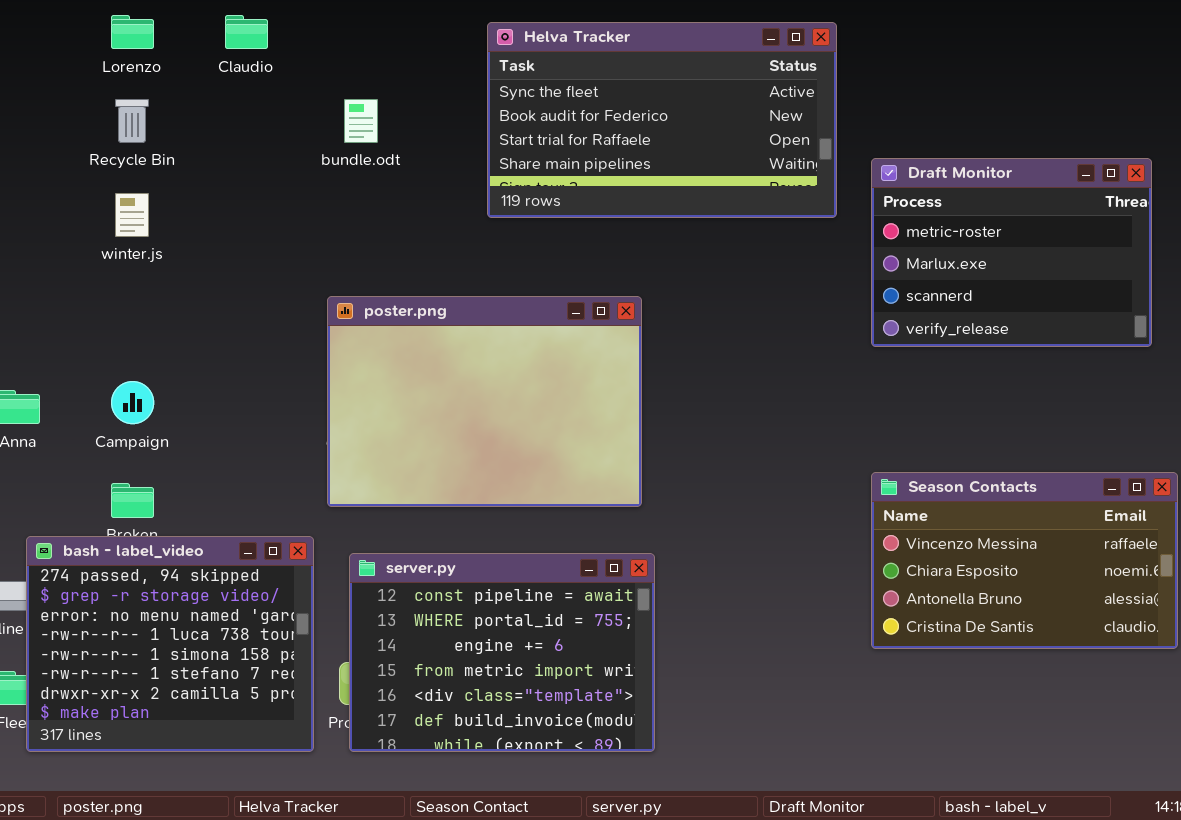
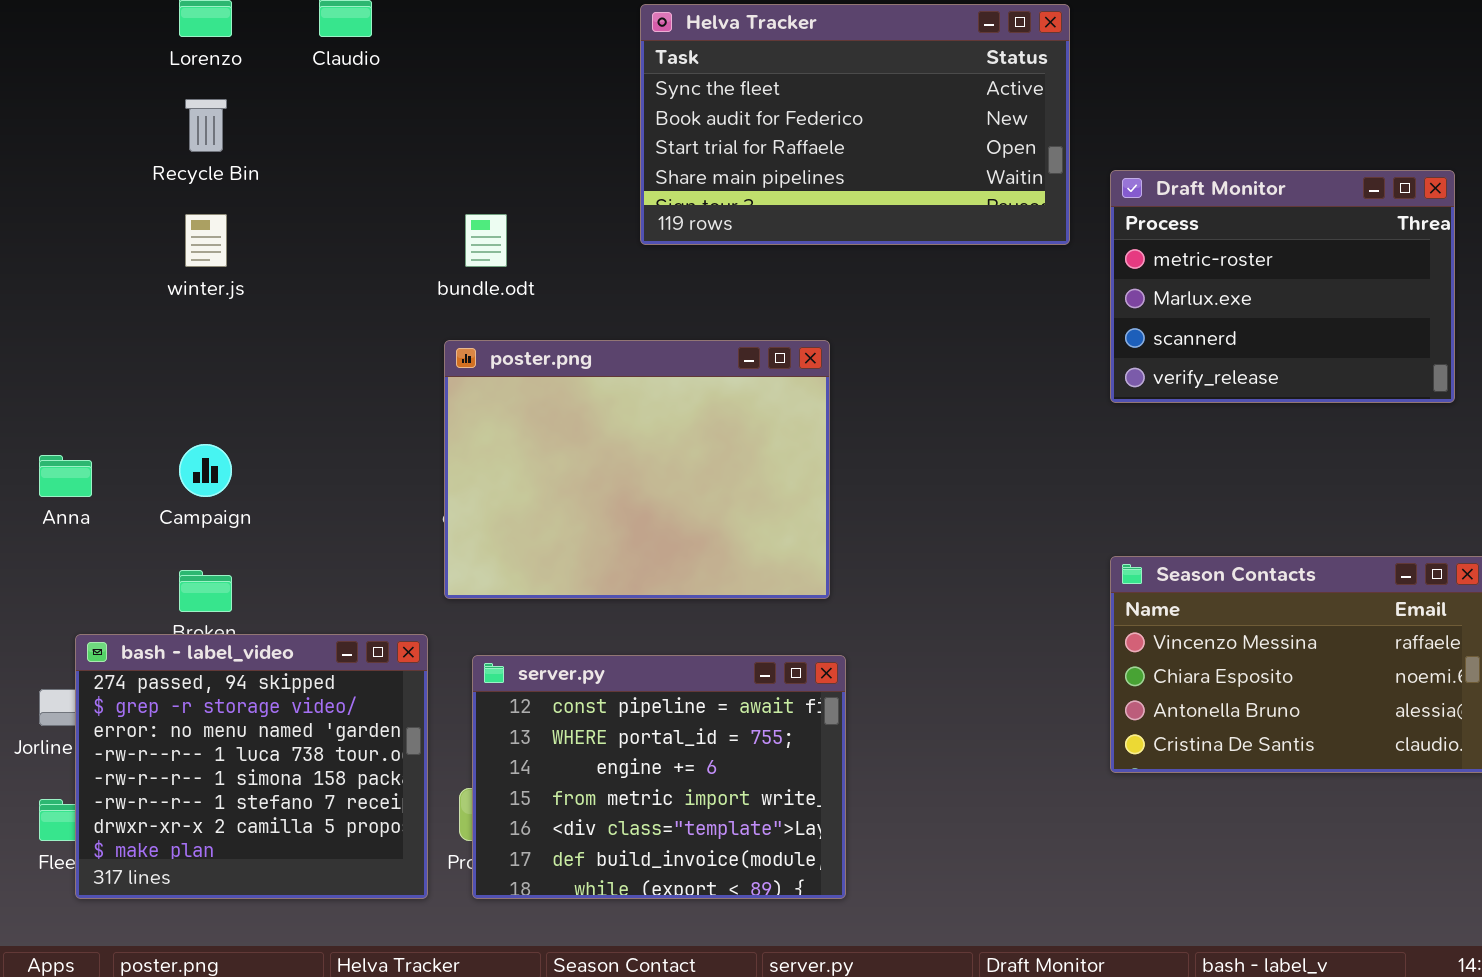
bundle.odt: [344,99,378,143] -> [465,214,507,267], moved

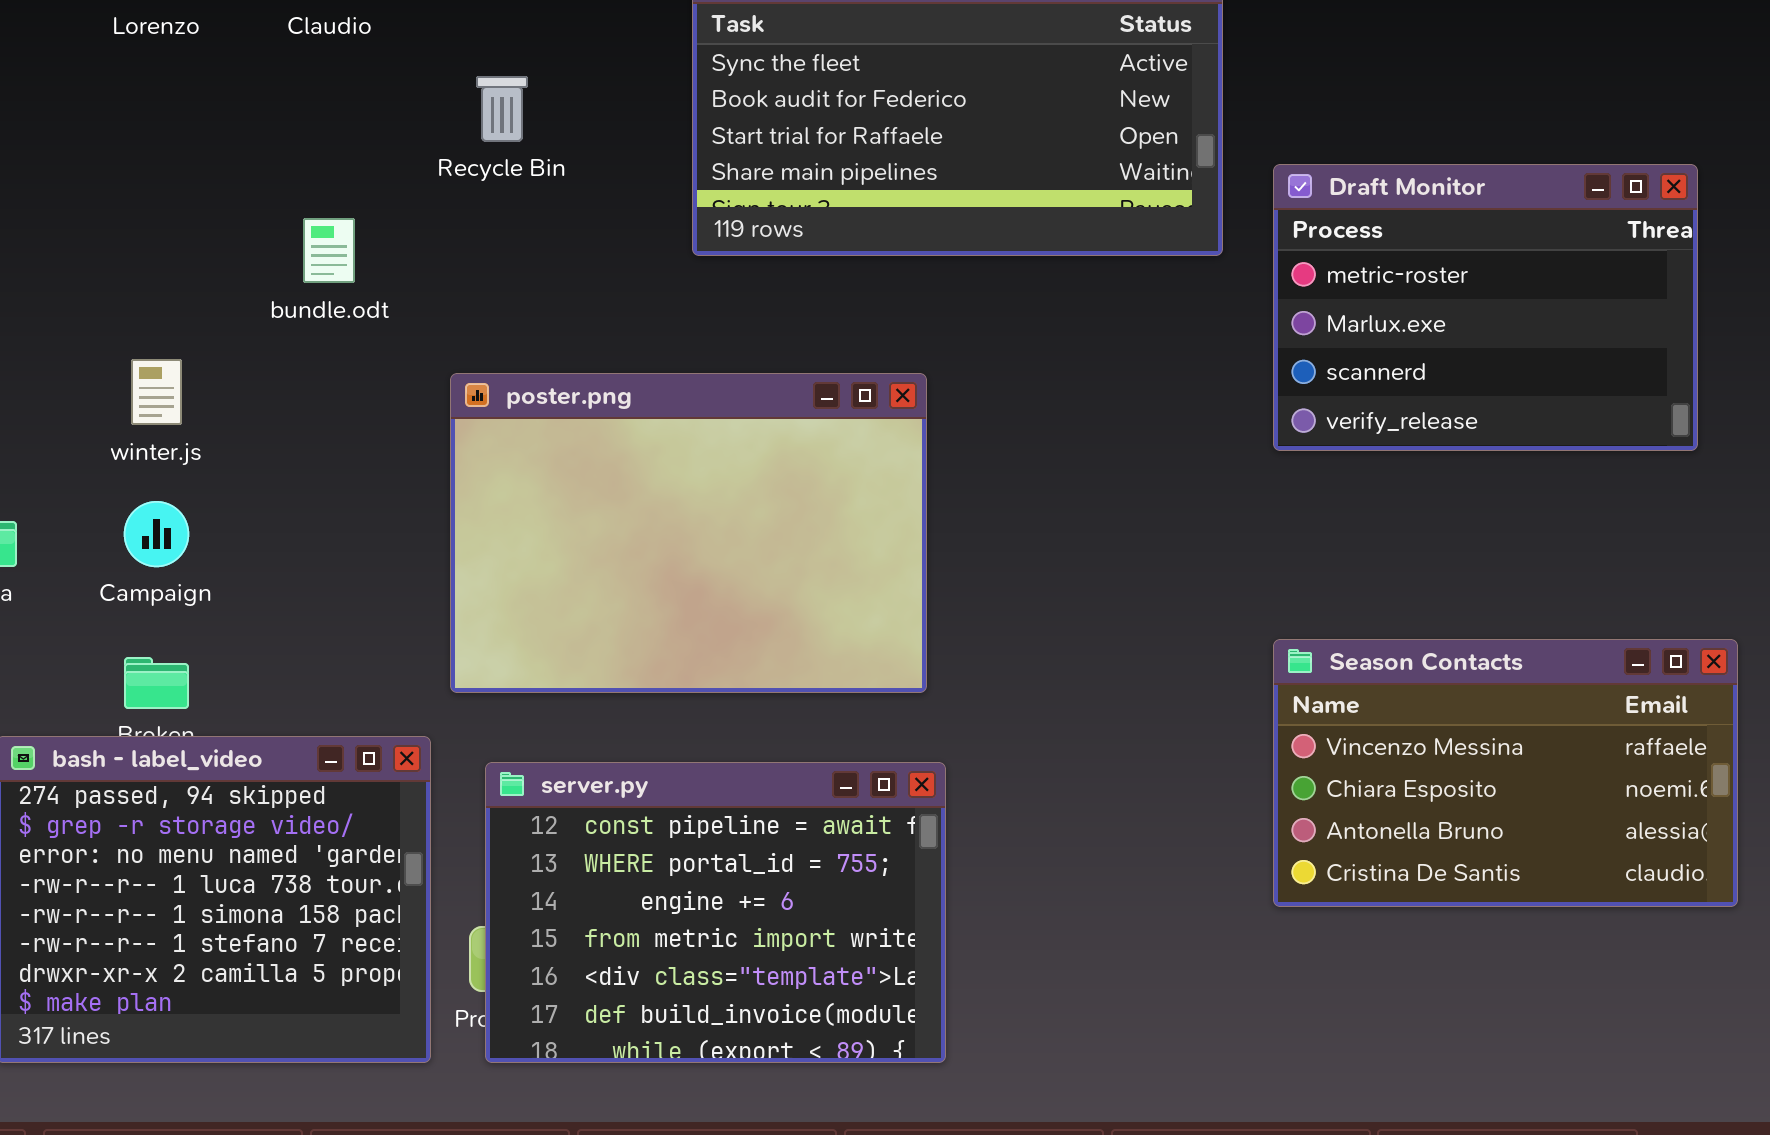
Recycle Bin: [185,99,227,152] -> [476,76,528,142], moved
winter.js: [185,214,227,267] -> [131,359,182,425], moved
bundle.odt: [465,214,507,267] -> [303,218,355,283], moved

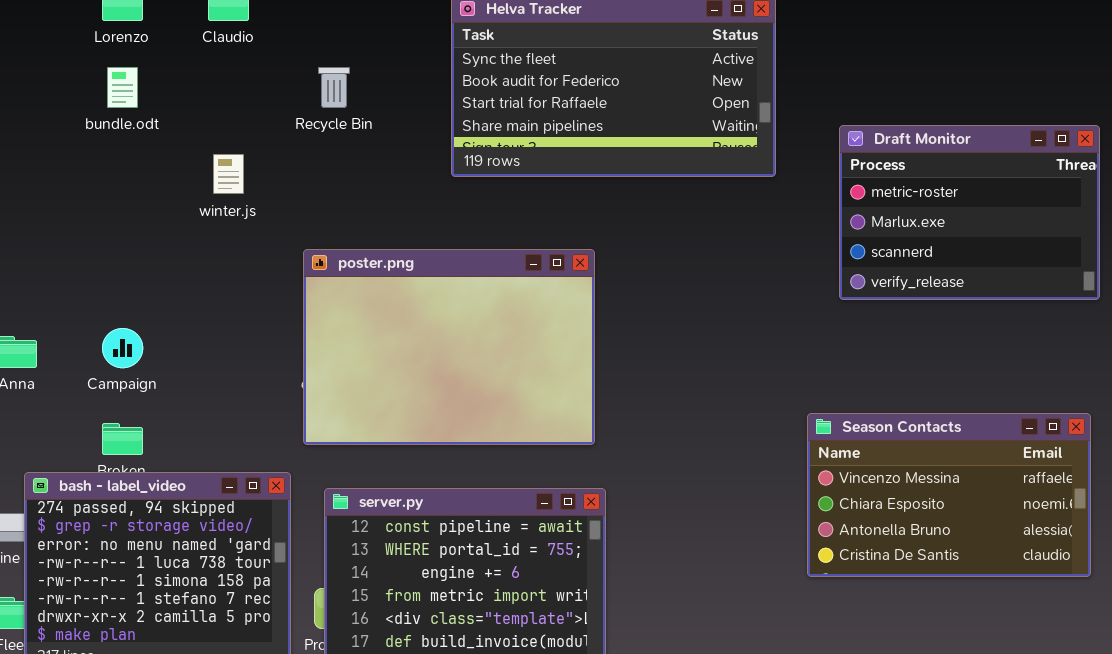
Draft Monitor: [1273,164,1698,451] -> [839,125,1100,300], moved
bundle.odt: [303,218,355,283] -> [107,67,138,108], moved
winter.js: [131,359,182,425] -> [213,154,244,194], moved

